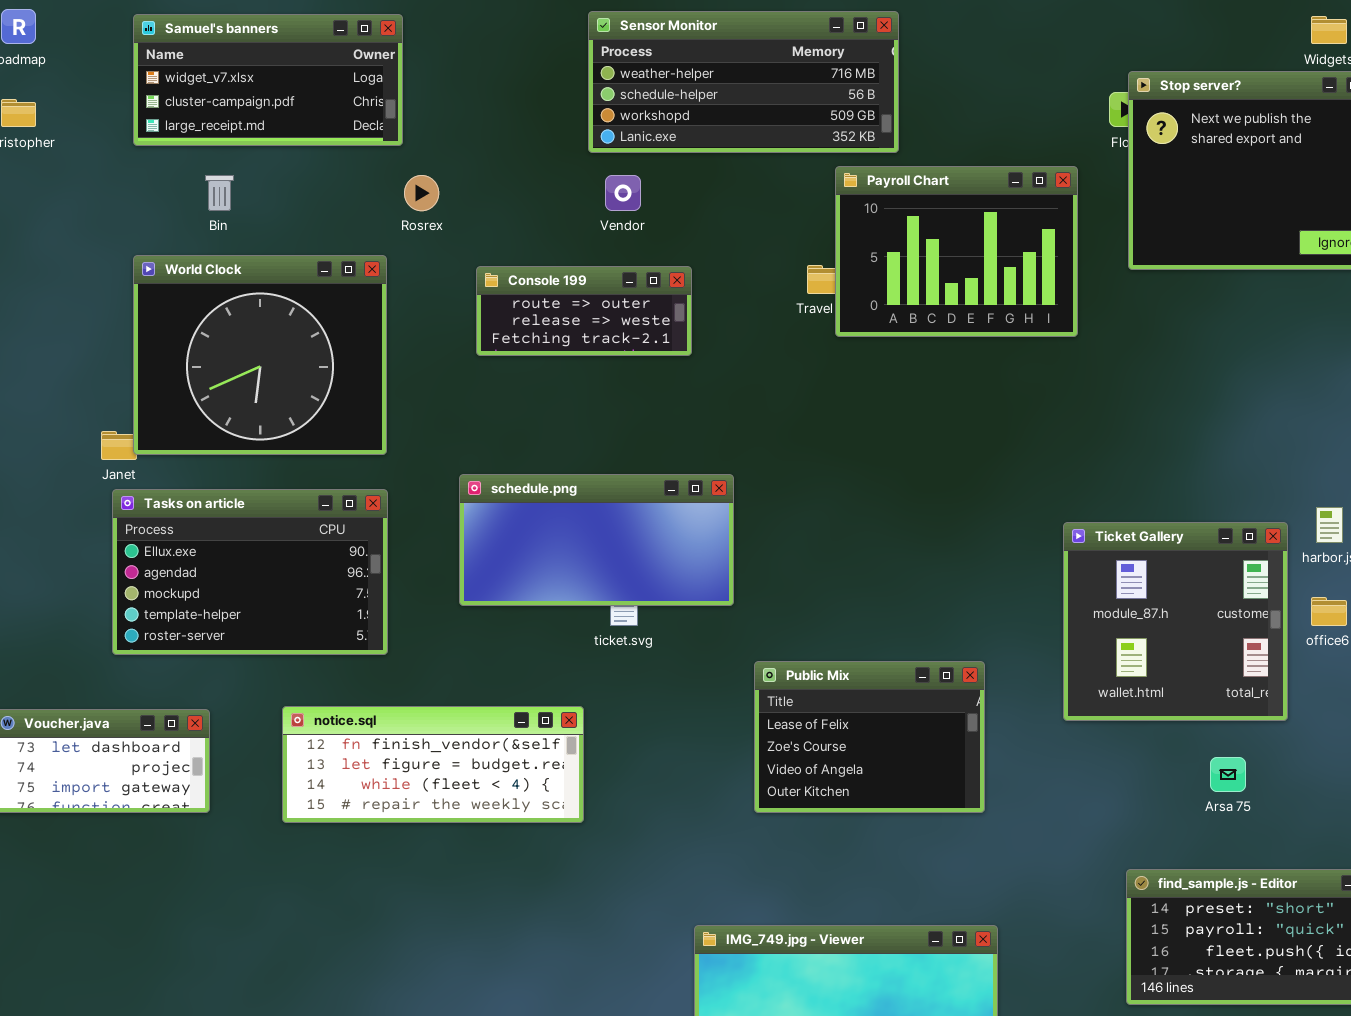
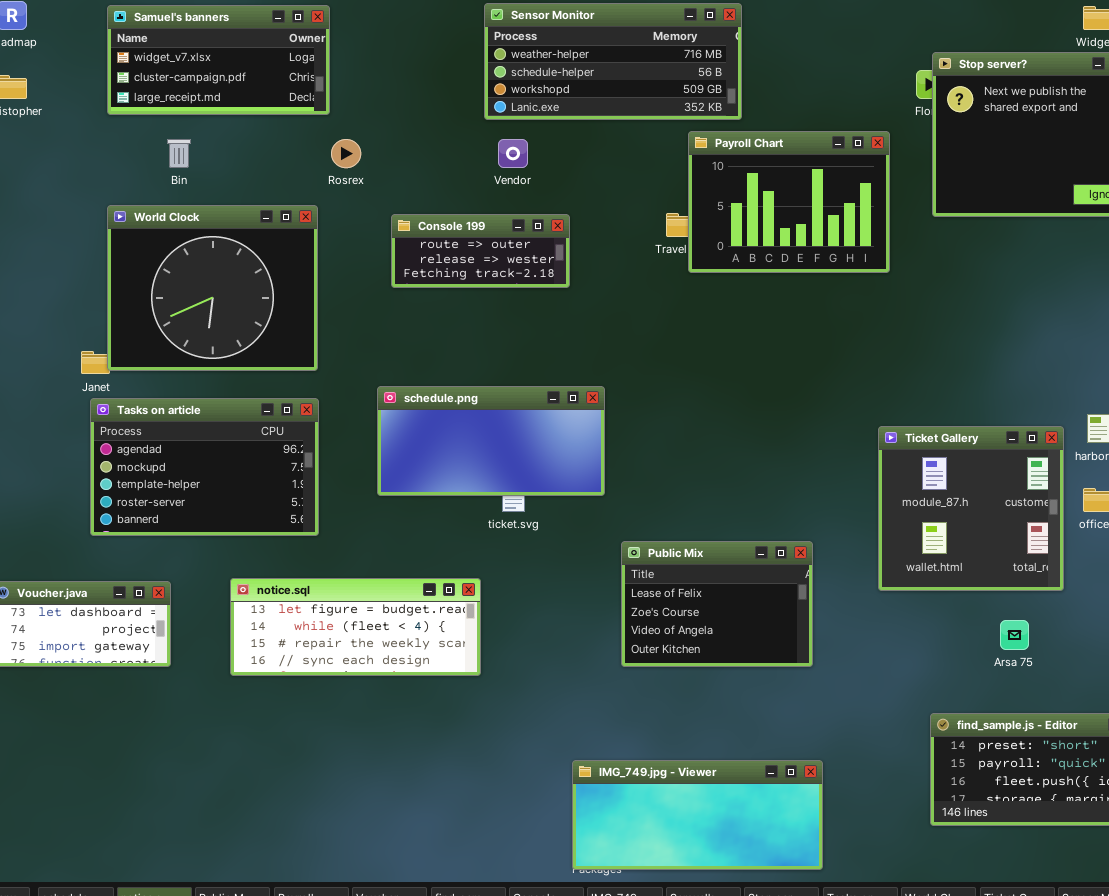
Tasks on article: [112,489,388,655] -> [90,398,319,536], scrolled down 1 row
notice.sql: [282,706,584,823] -> [230,578,481,676], scrolled down 1 row

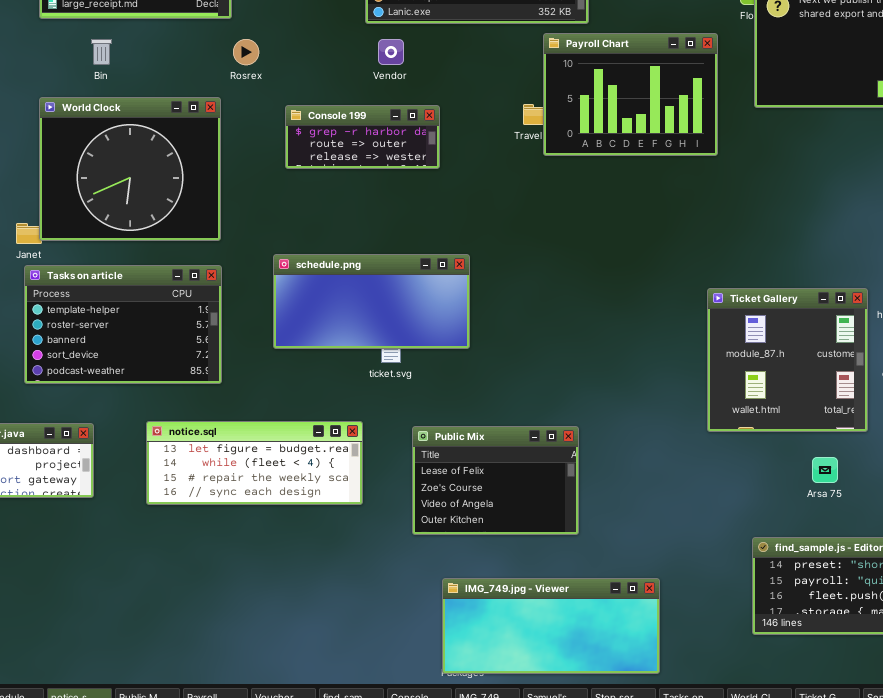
Console 199: [391,214,570,288] -> [285,105,440,169], scrolled up 1 row
Tasks on article: [90,398,319,536] -> [24,265,222,384], scrolled down 2 rows
Public Mix: [621,541,813,667] -> [412,426,579,535], moved

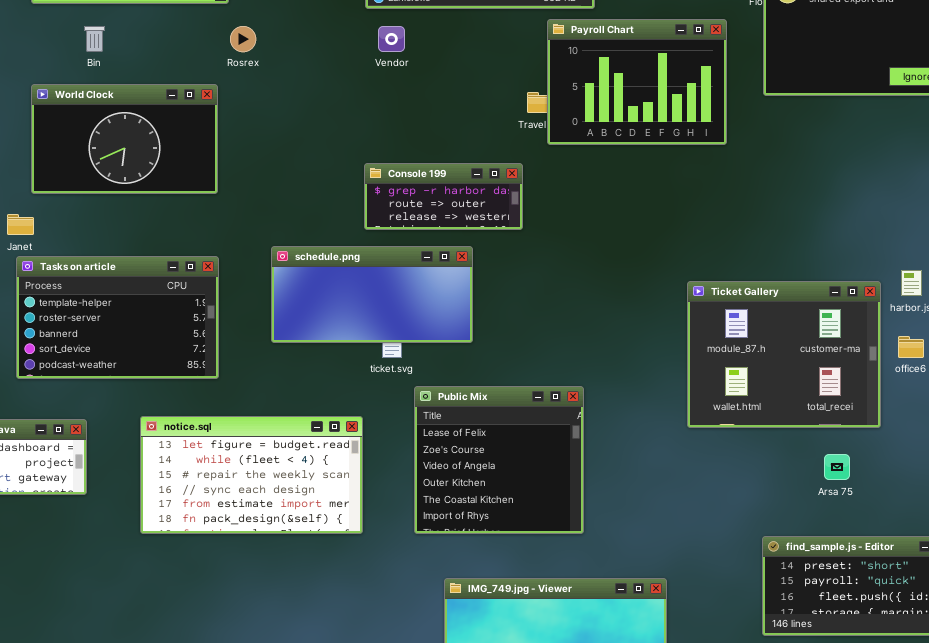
World Clock: [39,97,221,241] -> [31,84,218,194], resized
Console 199: [285,105,440,169] -> [364,163,523,230], moved
Ticket Gallery: [707,288,868,432] -> [687,281,881,428], resized
notice.sql: [146,421,363,505] -> [140,416,363,534], resized
Public Mix: [412,426,579,535] -> [414,386,584,534], resized

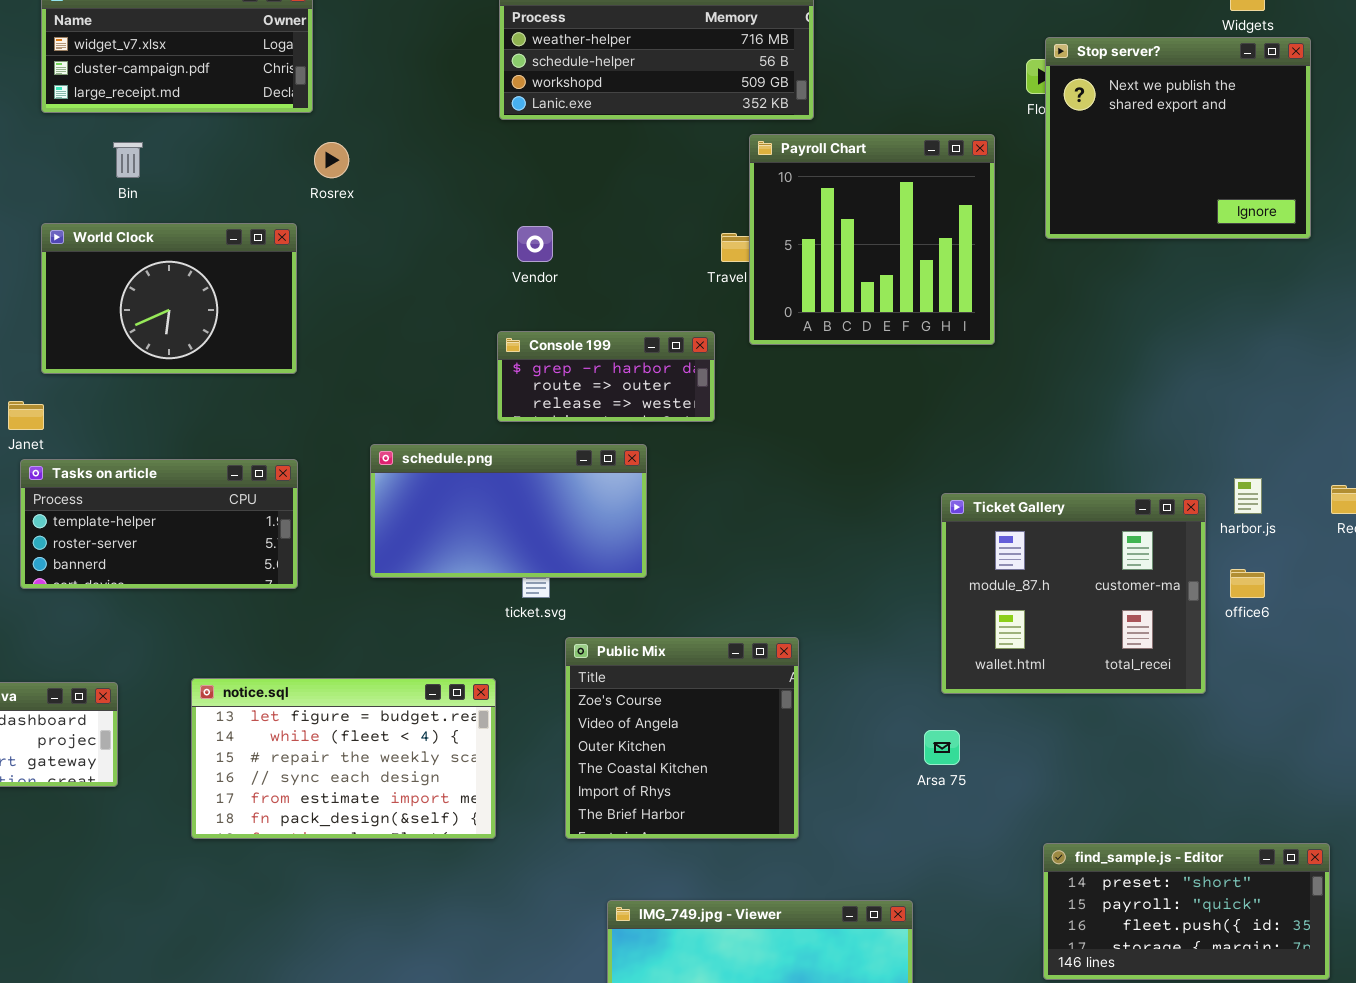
Payroll Chart: [547,19,727,145] -> [749,134,995,345], resized
Vendor: [378,26,405,52] -> [517,226,553,262], moved
Tasks on article: [16,256,219,379] -> [20,459,298,589], resized
Public Mix: [414,386,584,534] -> [565,637,799,839], scrolled down 1 row
Arsa 75: [824,454,850,480] -> [924,730,960,765], moved

